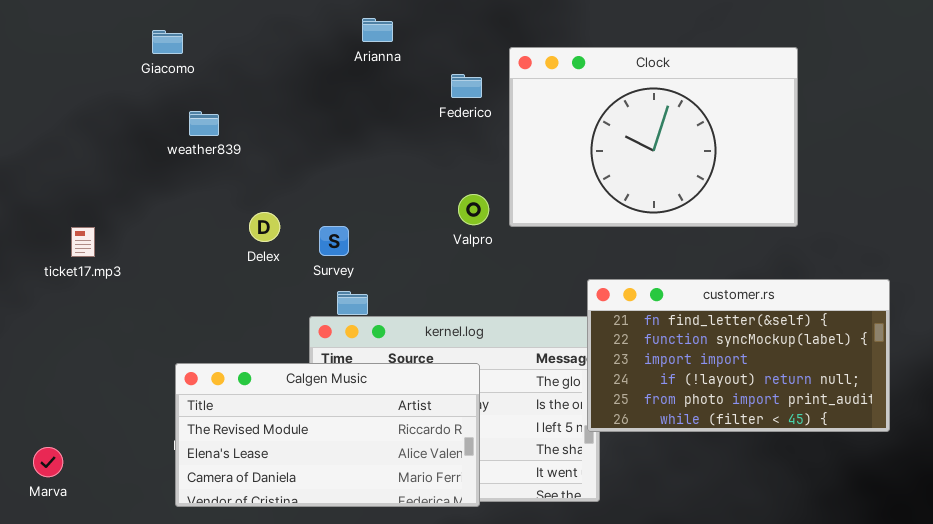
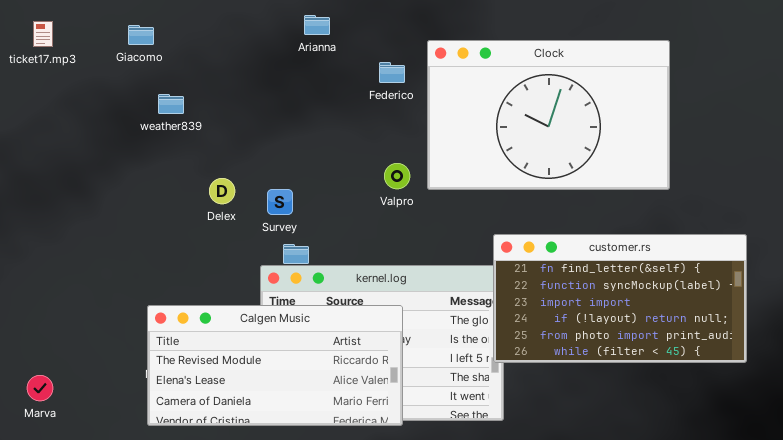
ticket17.mp3: [71,227,95,257] -> [33,21,53,47], moved

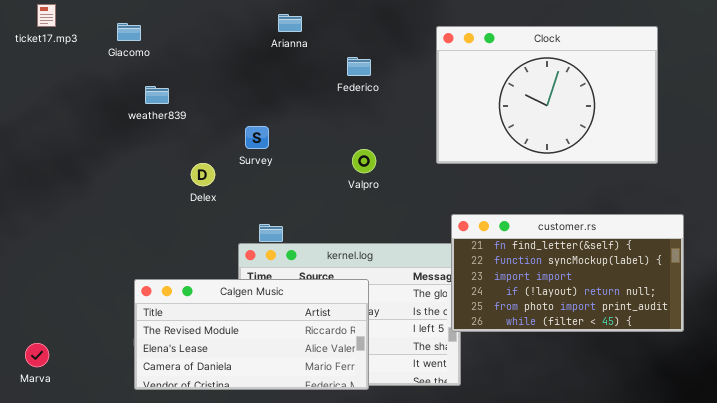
ticket17.mp3: [33,21,53,47] -> [37,4,56,27], moved
Clock: [427,40,670,190] -> [436,26,658,164], moved
Survey: [267,189,293,215] -> [245,126,269,149], moved

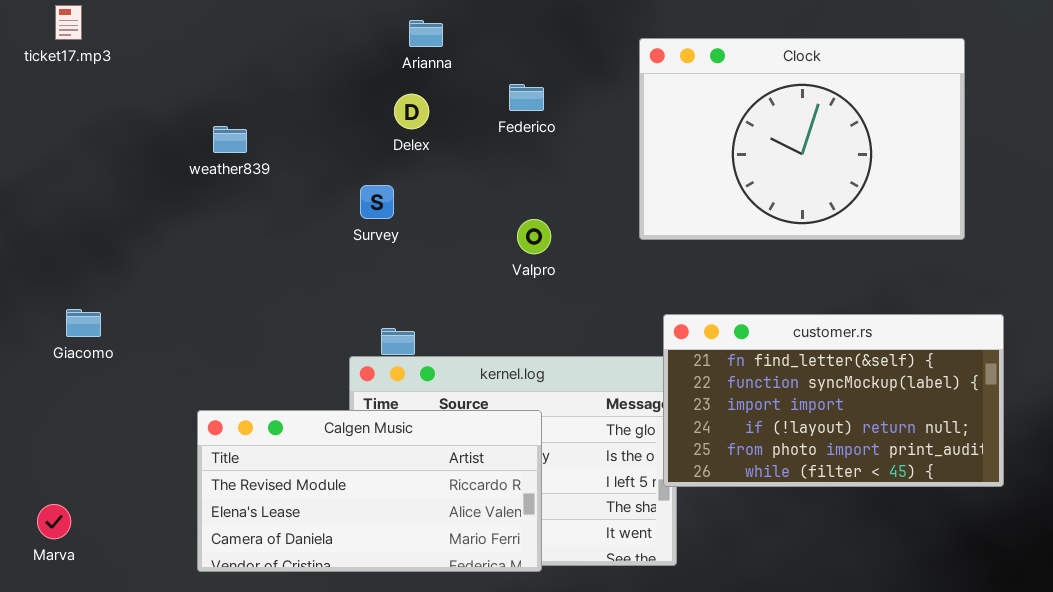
Giacomo: [117,23,141,41] -> [66,309,101,337], moved
Delex: [191,163,215,186] -> [394,94,429,129], moved

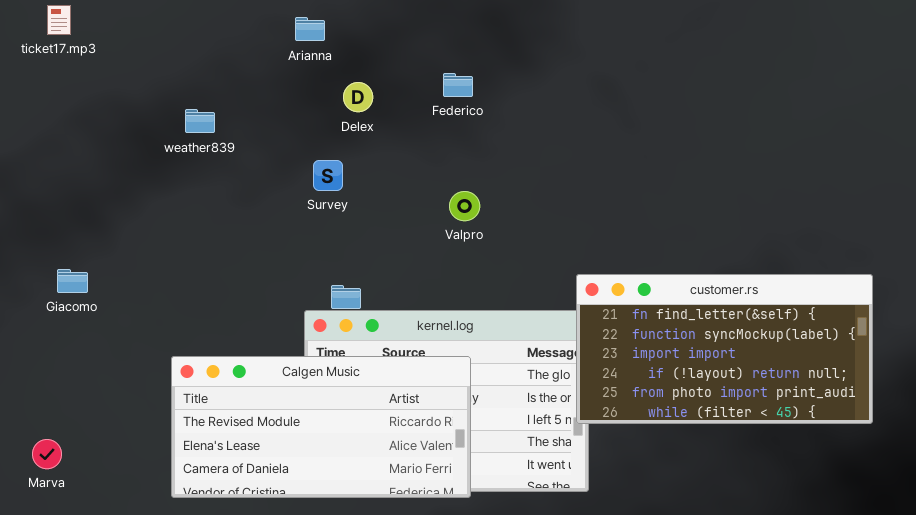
Arianna: [409,20,443,47] -> [295,17,325,41], moved
Clock: [639,38,965,240] -> none, closed

